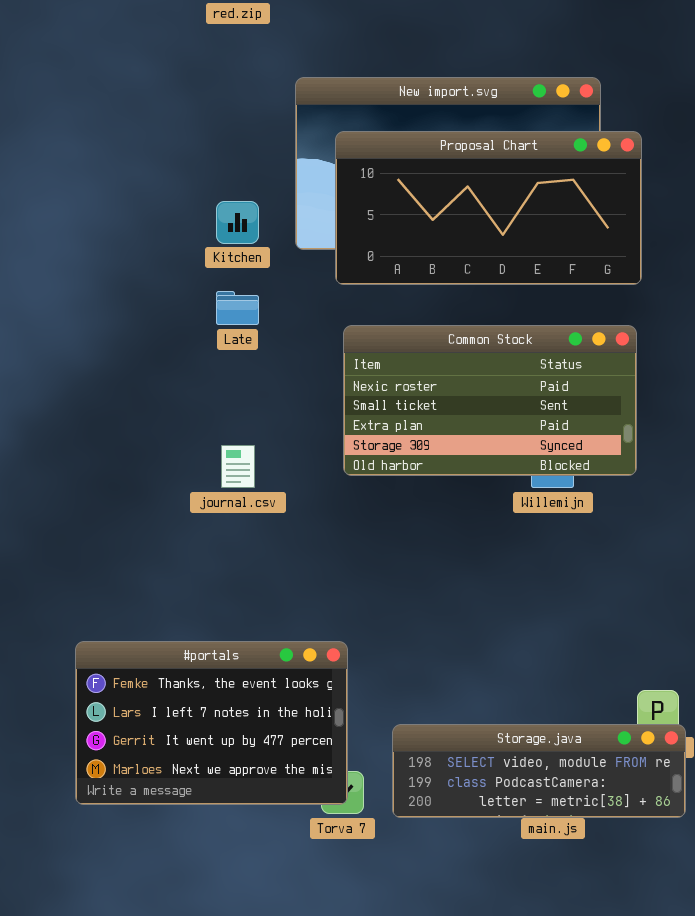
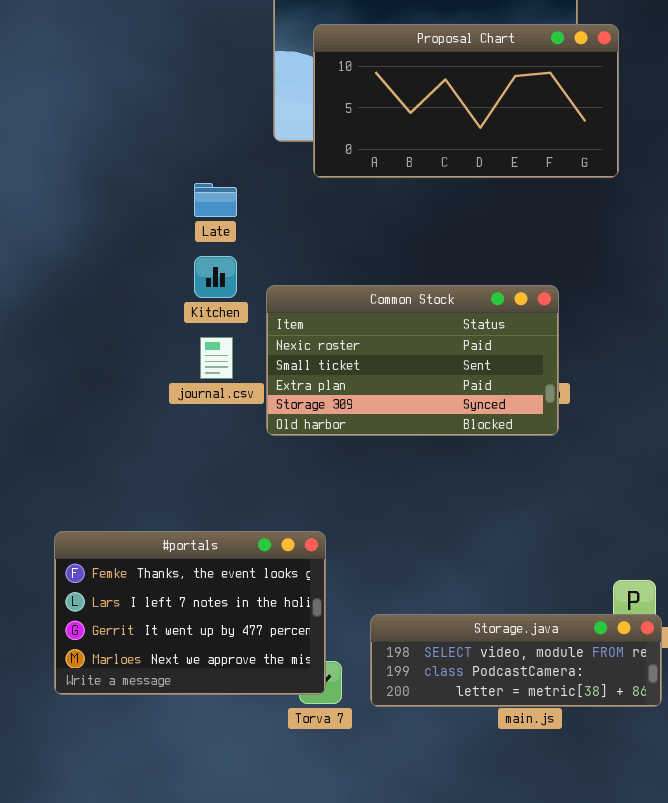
Kitchen: [216,201,259,244] -> [194,256,237,298], moved
Common Stock: [343,325,637,476] -> [266,285,559,436], moved

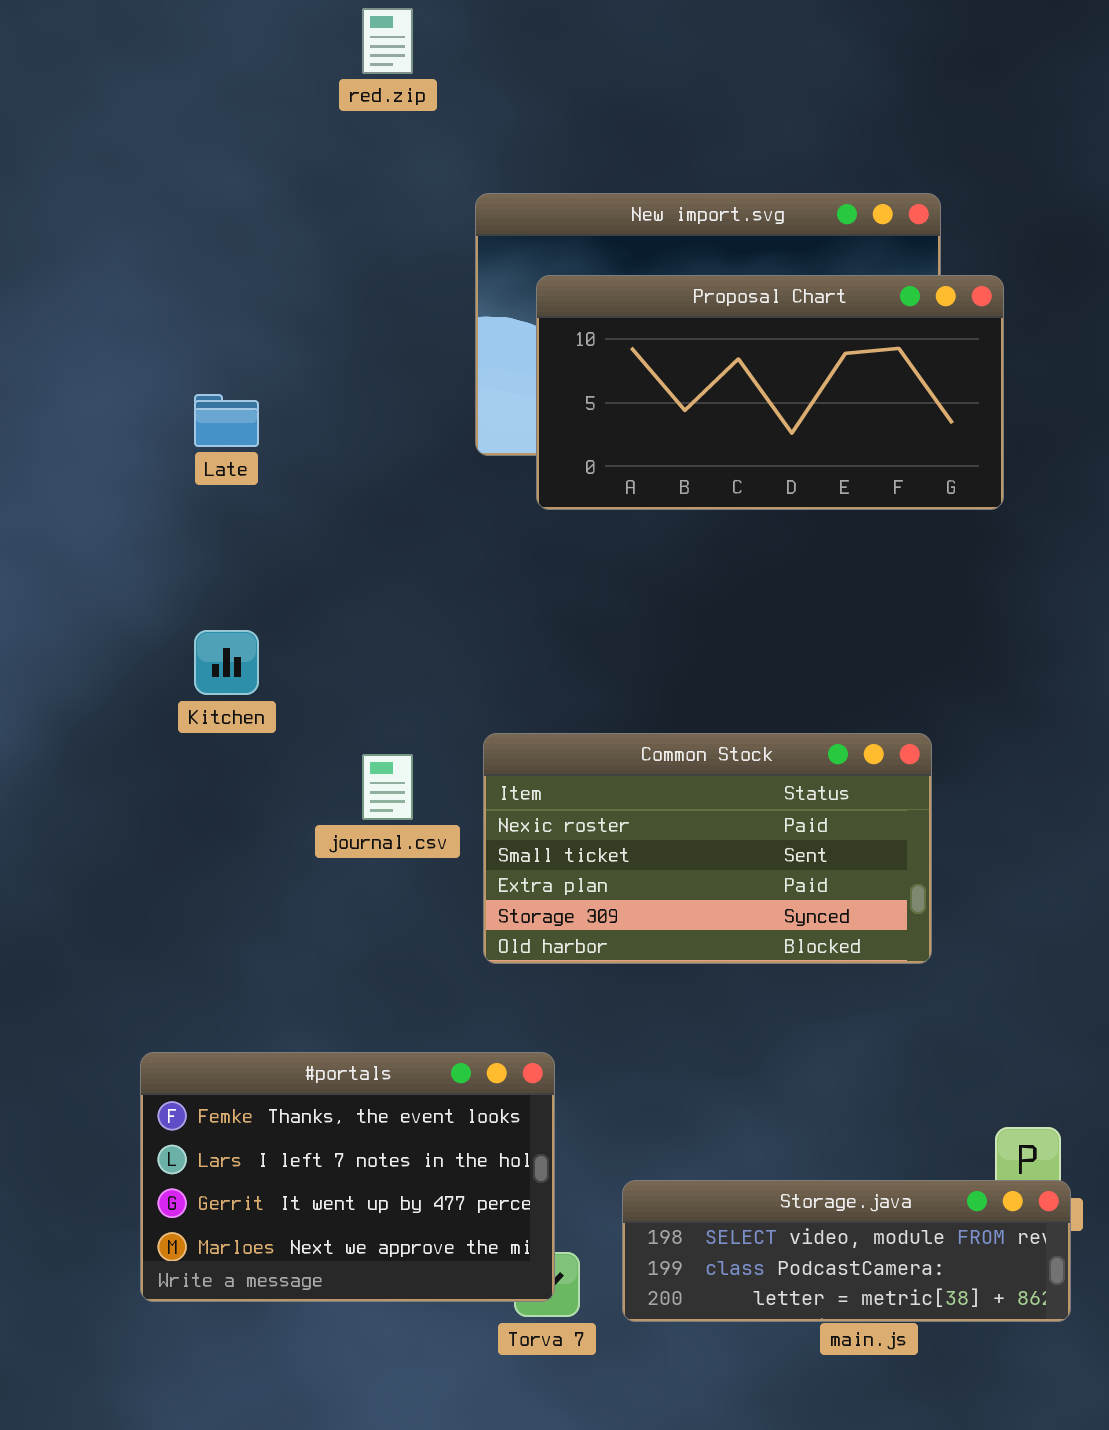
Late: [194,183,237,217] -> [194,394,259,447], moved
Kitchen: [194,256,237,298] -> [194,630,259,695], moved
Common Stock: [266,285,559,436] -> [483,733,932,964], moved

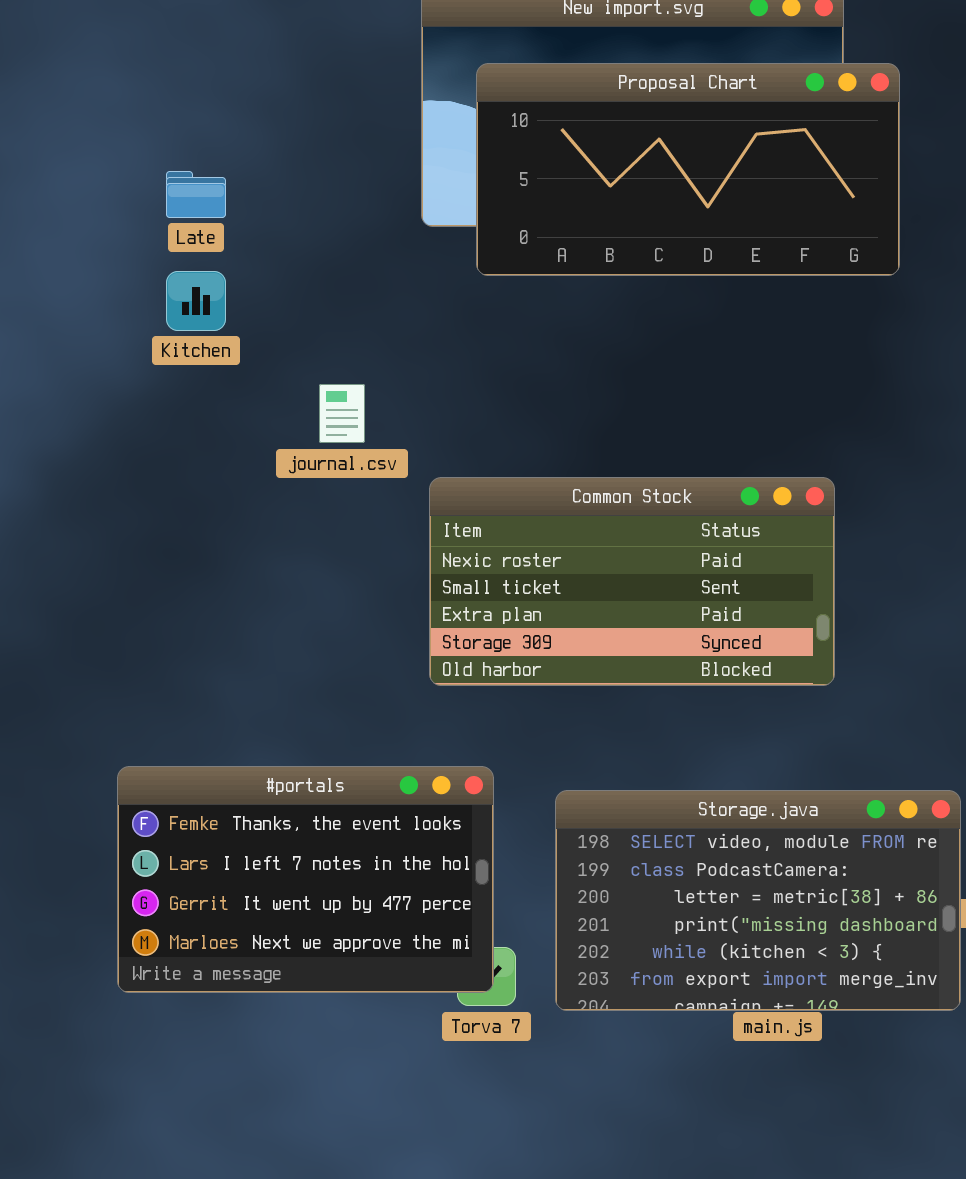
Kitchen: [194,630,259,695] -> [166,271,226,331], moved
journal.csv: [362,754,413,820] -> [319,384,365,443], moved
Storage.java: [622,1180,1071,1322] -> [555,790,961,1011], resized

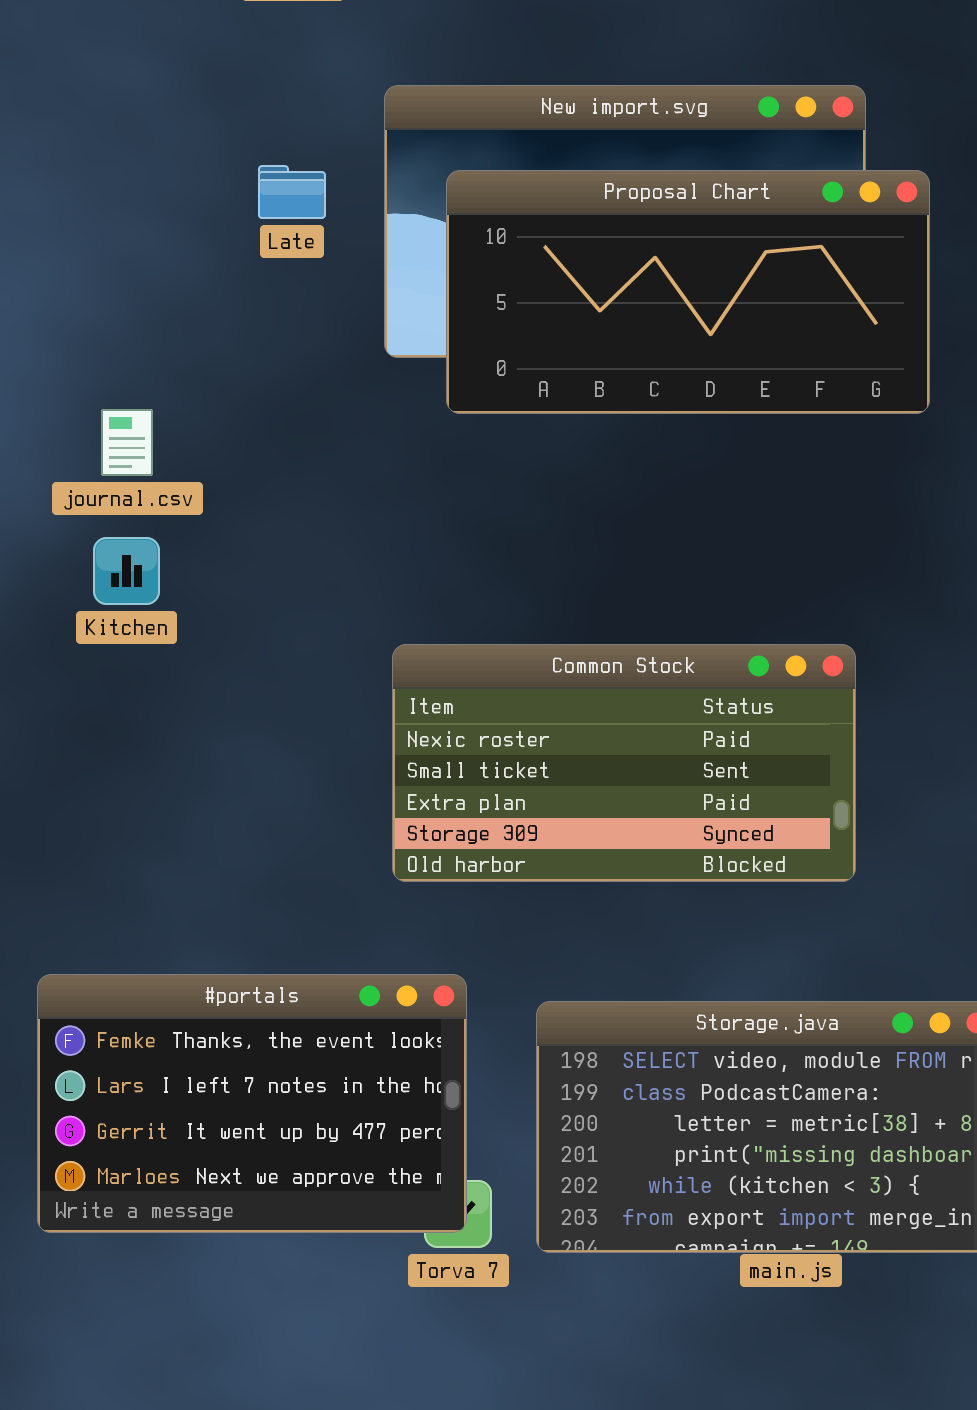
Late: [166,171,226,218] -> [258,165,326,219], moved
Kitchen: [166,271,226,331] -> [93,537,160,605], moved
journal.csv: [319,384,365,443] -> [101,409,153,476], moved

